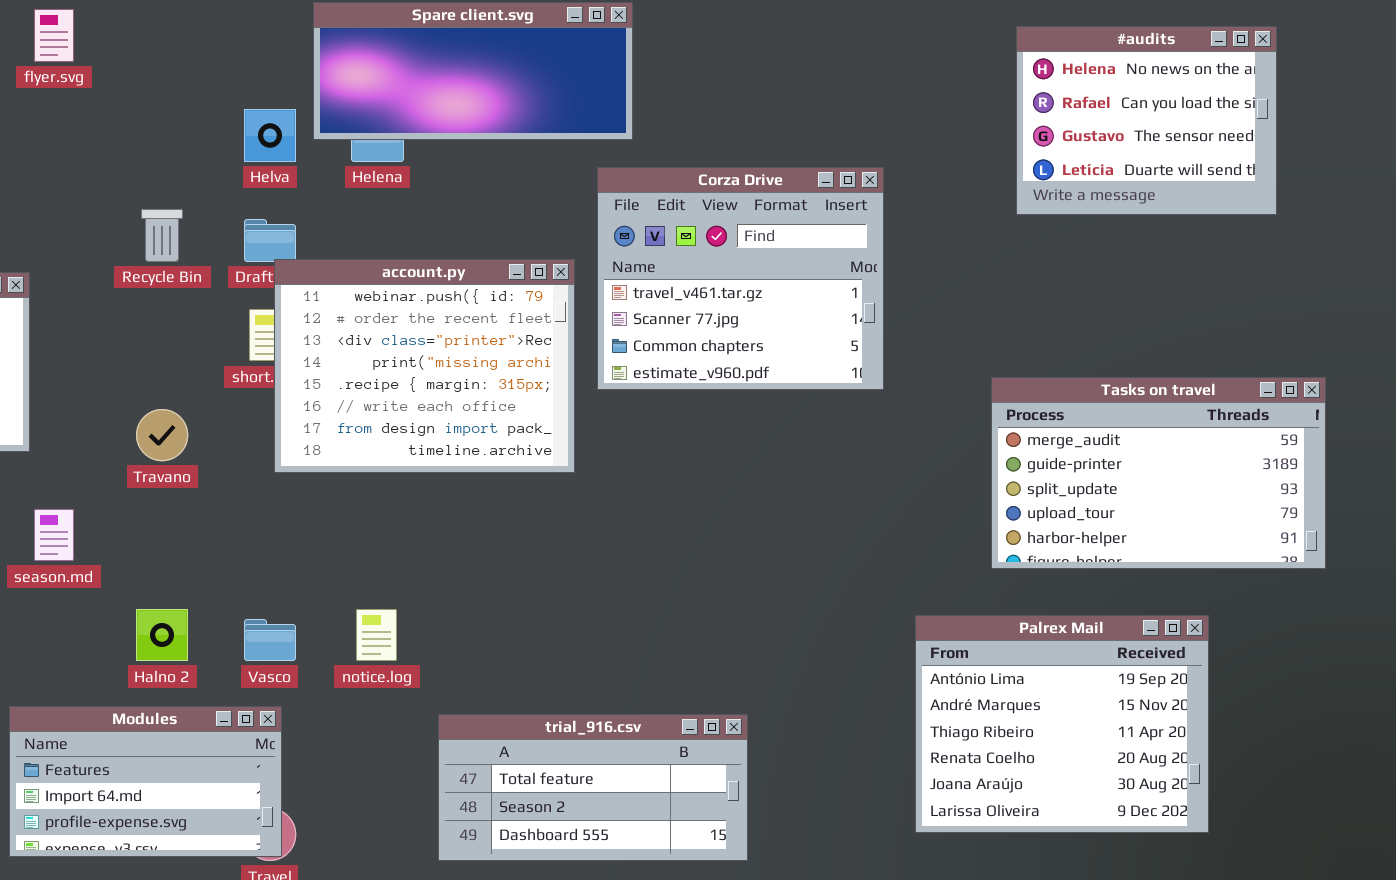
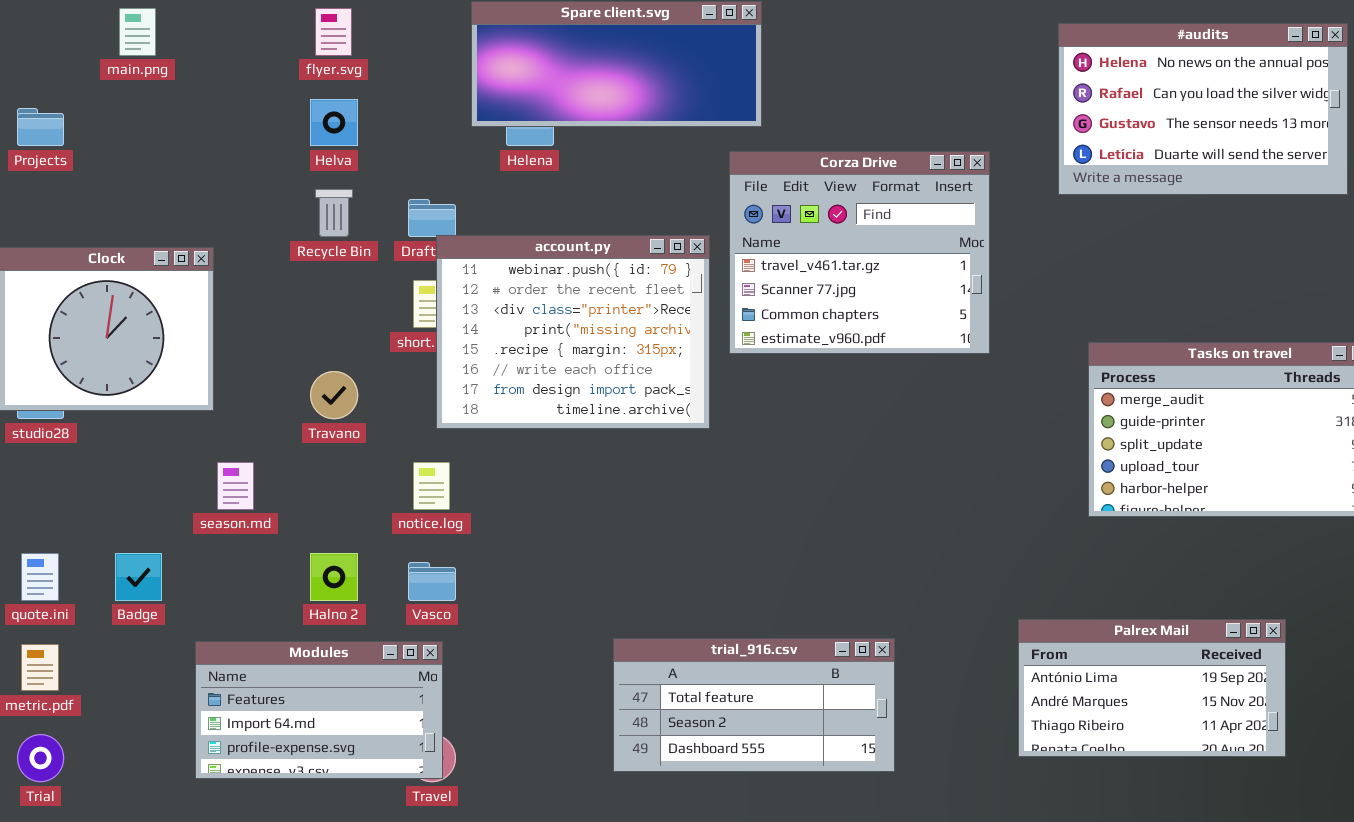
flyer.svg: [34,9,74,62] -> [315,8,352,56], moved
#audits: [1016,26,1277,215] -> [1058,23,1348,195], resized
Helva: [244,109,296,162] -> [310,99,358,146], moved
notice.log: [356,609,397,661] -> [413,462,450,510], moved
Palrex Mail: [915,615,1209,833] -> [1018,619,1286,757], resized
trial_916.csv: [438,714,748,861] -> [613,638,895,772], moved

